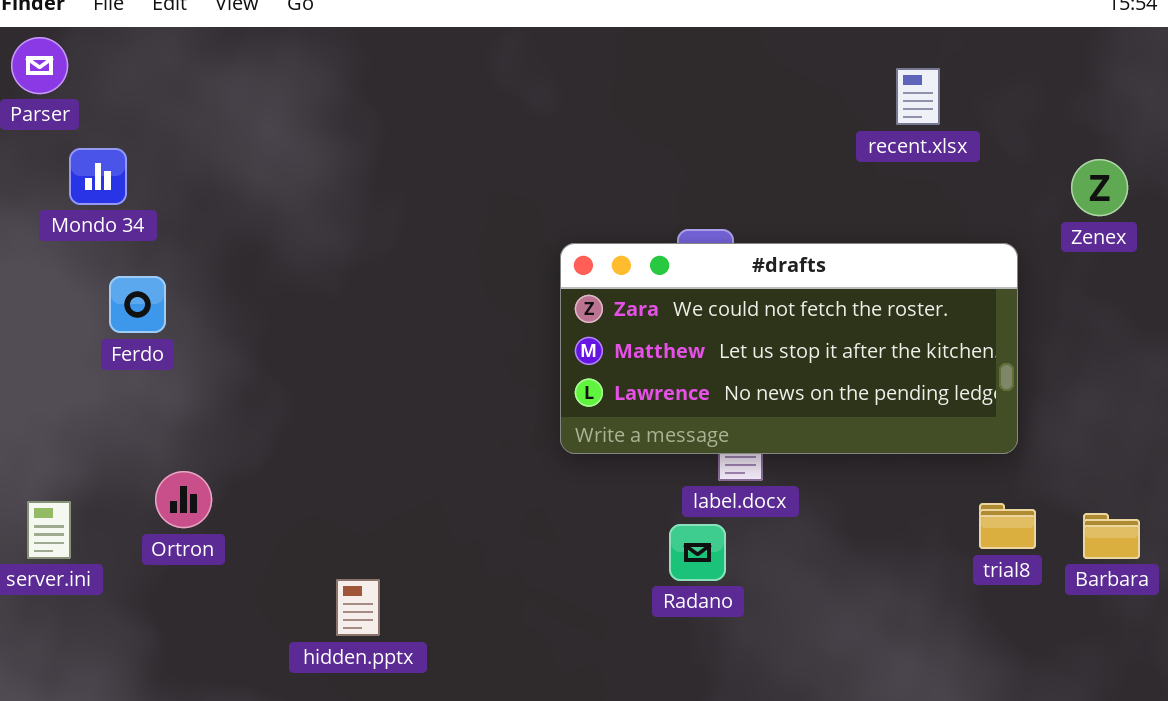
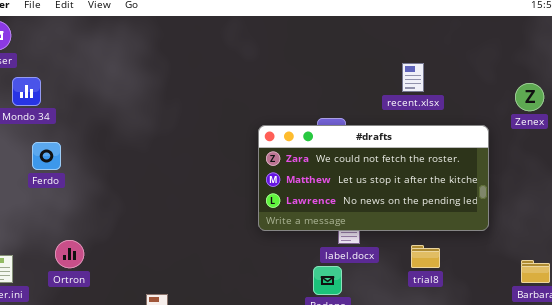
recent.xlsx: [896,68,940,125] -> [402,63,424,92], moved
trial8: [979,503,1036,549] -> [411,245,440,268], moved

